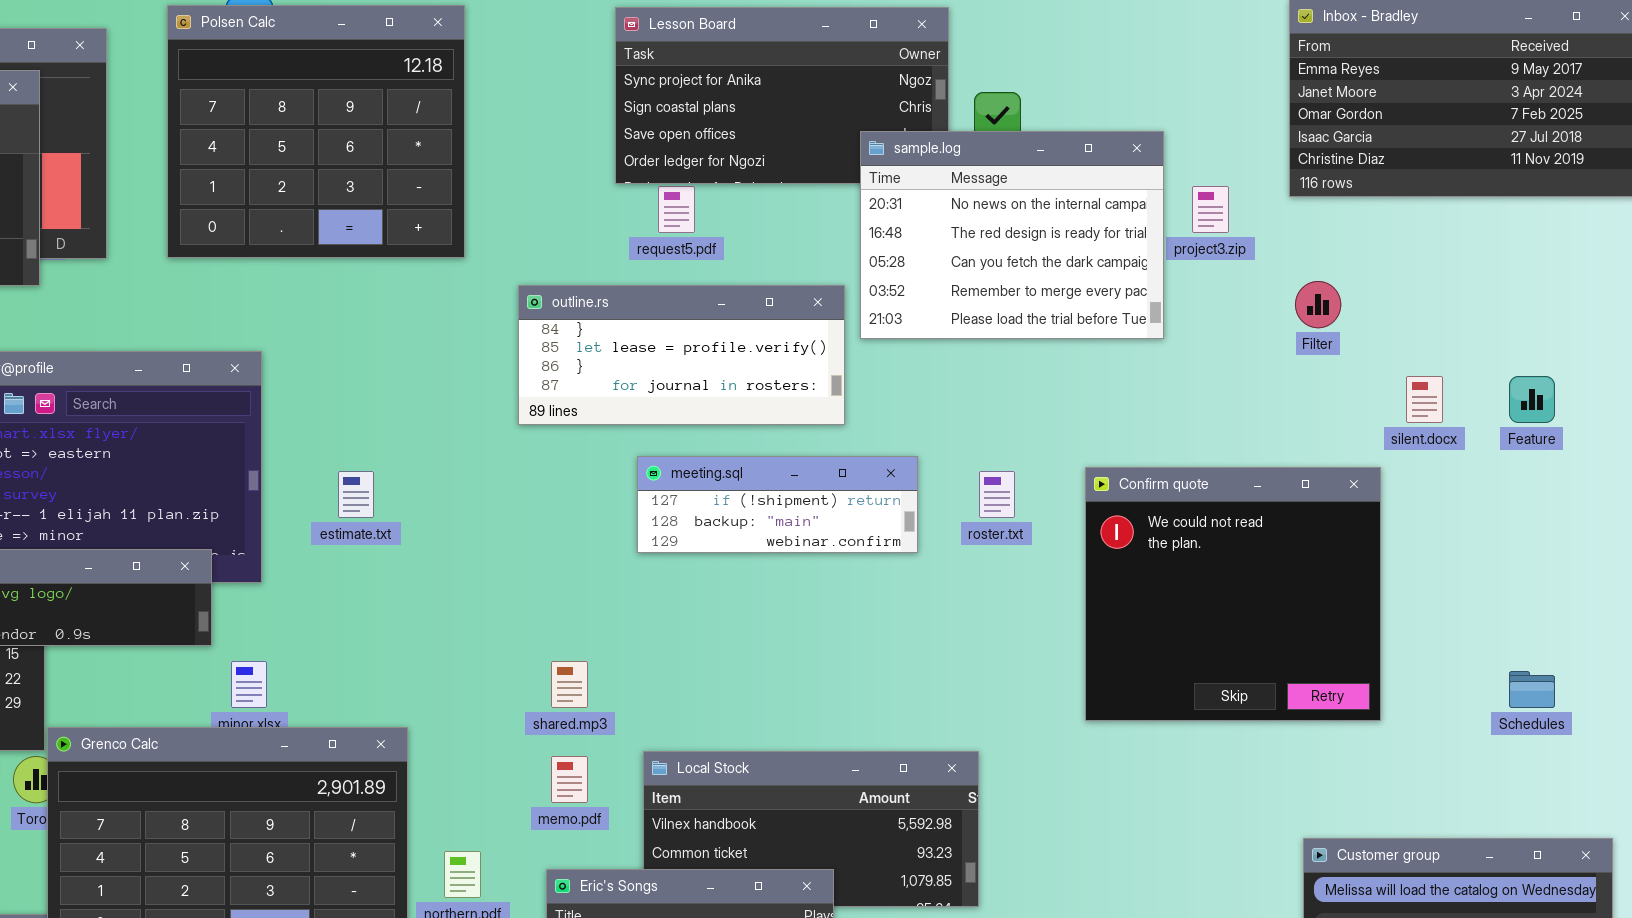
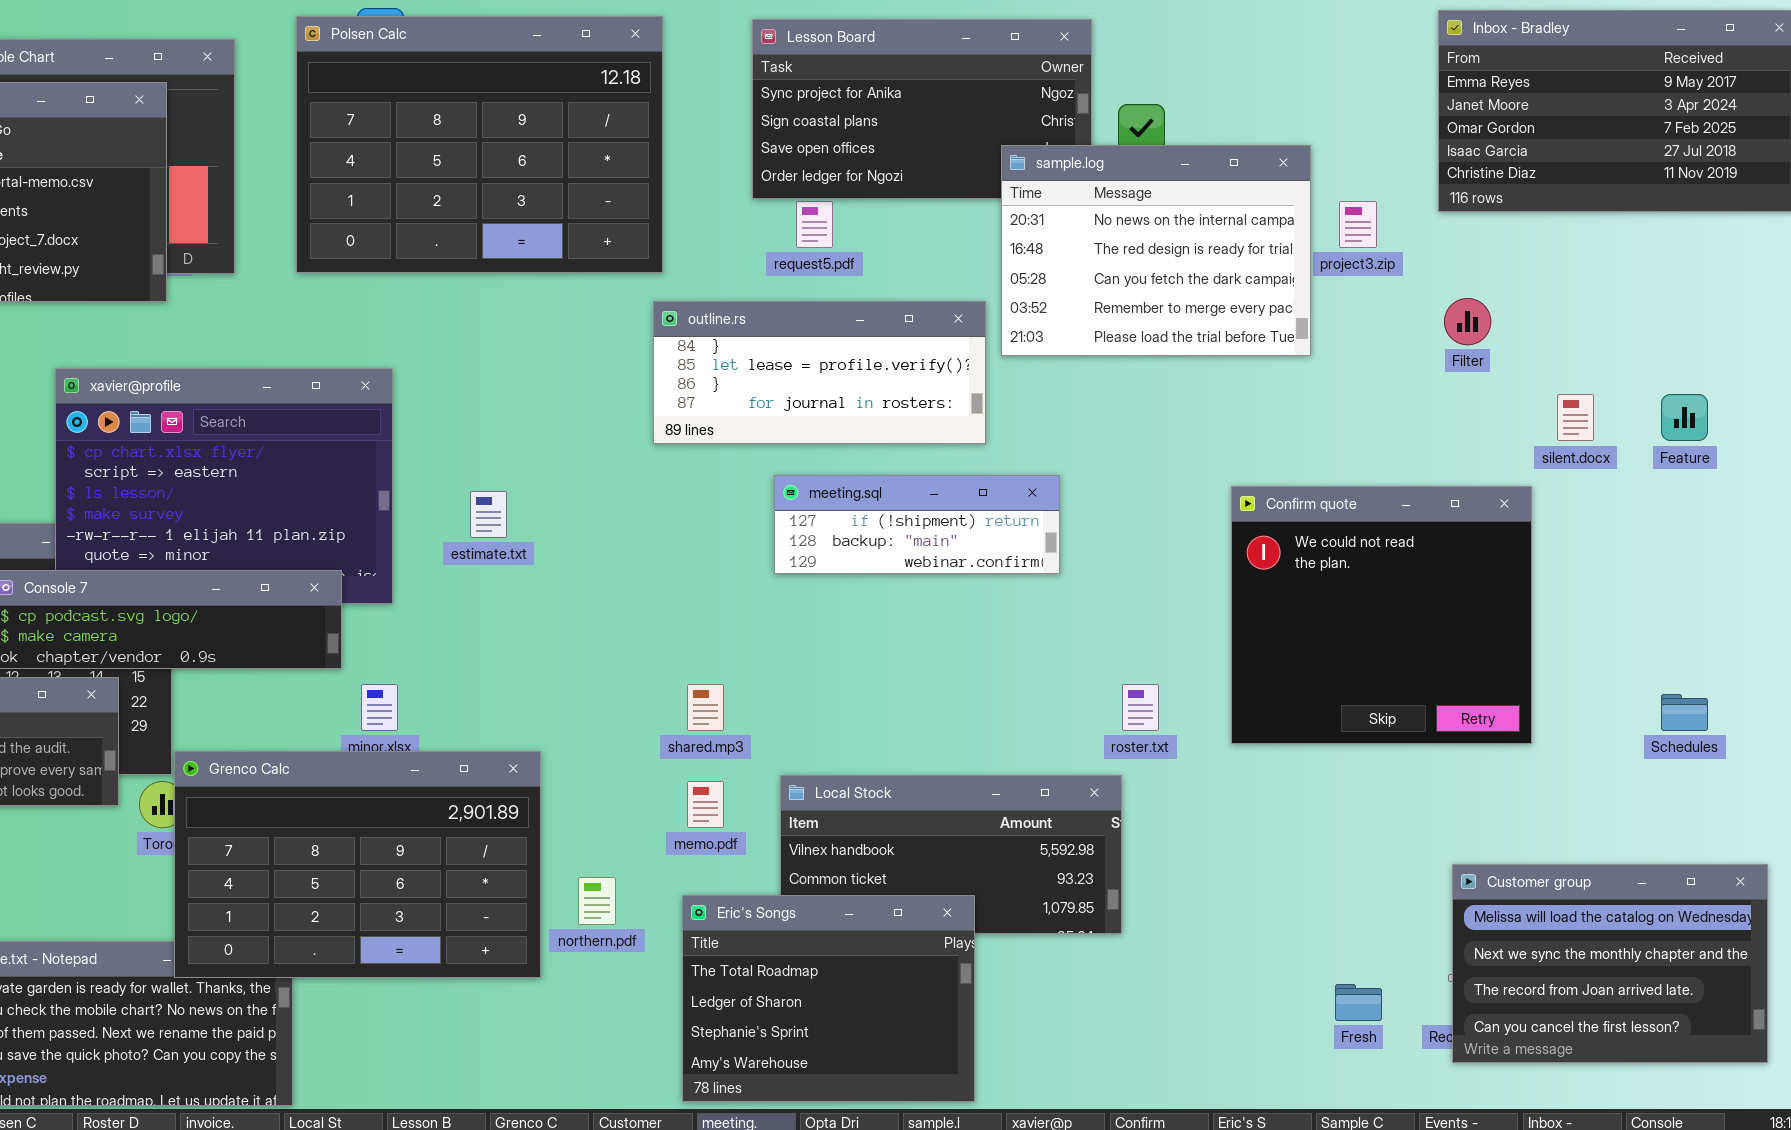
Polsen Calc: [167,5,465,258] -> [296,16,663,273], resized
roster.txt: [979,471,1015,518] -> [1122,684,1159,731], moved

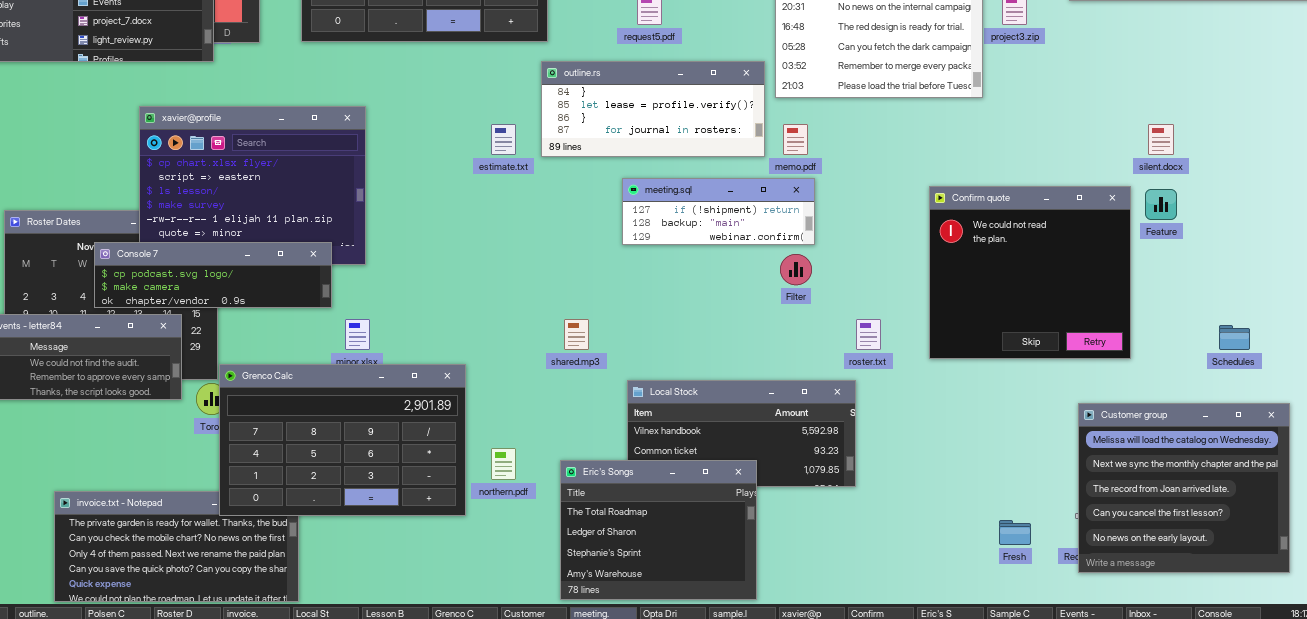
Filter: [1444,298,1491,345] -> [780,254,812,285], moved
Feature: [1661,394,1708,441] -> [1145,189,1177,220], moved
estimate.txt: [470,491,507,538] -> [491,124,516,155], moved
memo.pdf: [687,781,724,828] -> [783,124,808,155], moved
Customer group: [1452,864,1768,1063] -> [1078,403,1290,573], resized

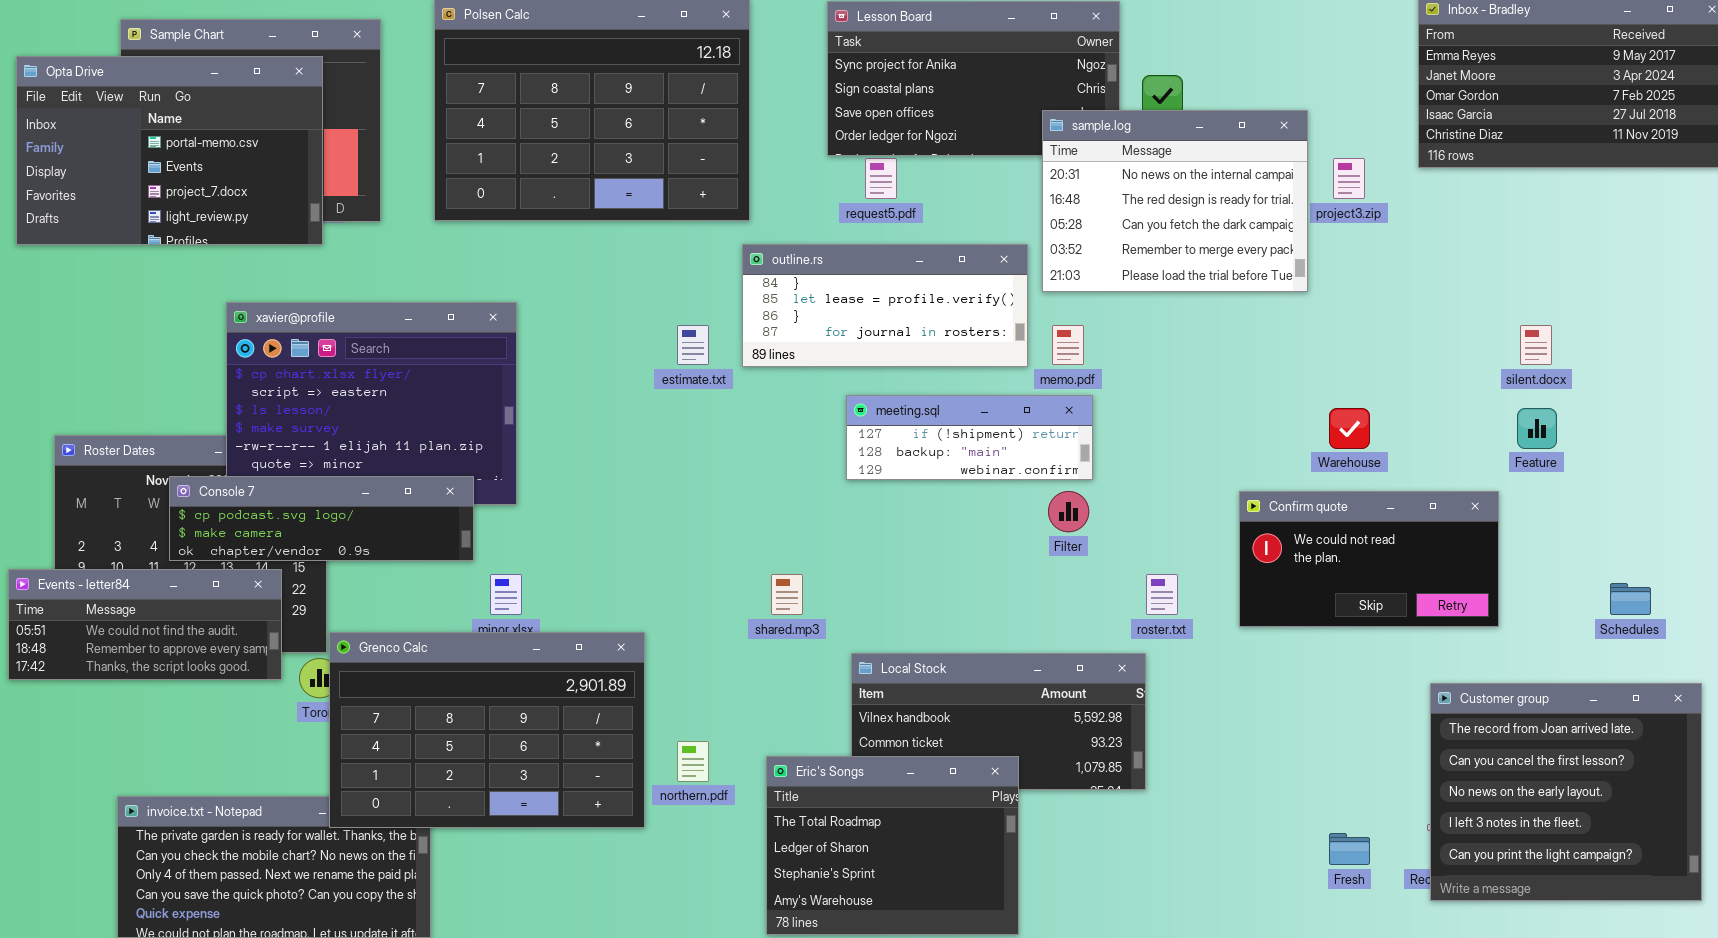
Confirm quote: [929,186,1131,359] -> [1239,491,1499,627], resized
Customer group: [1078,403,1290,573] -> [1430,683,1702,901], scrolled down 2 rows

